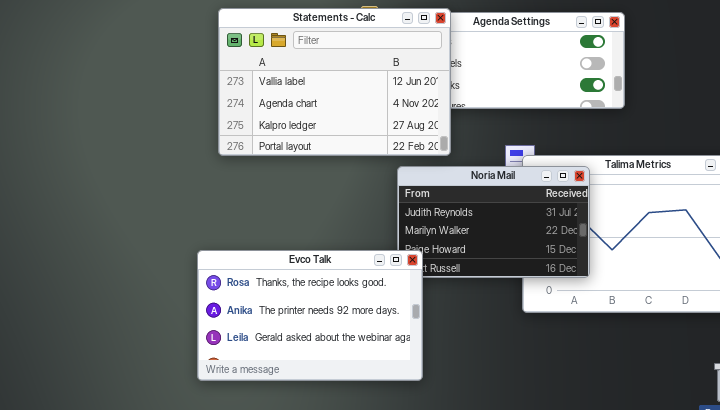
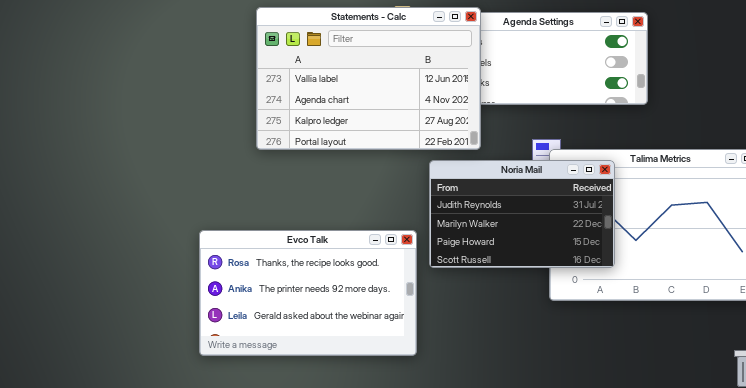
Evco Talk: [197,250,423,381] -> [199,230,417,356], moved

